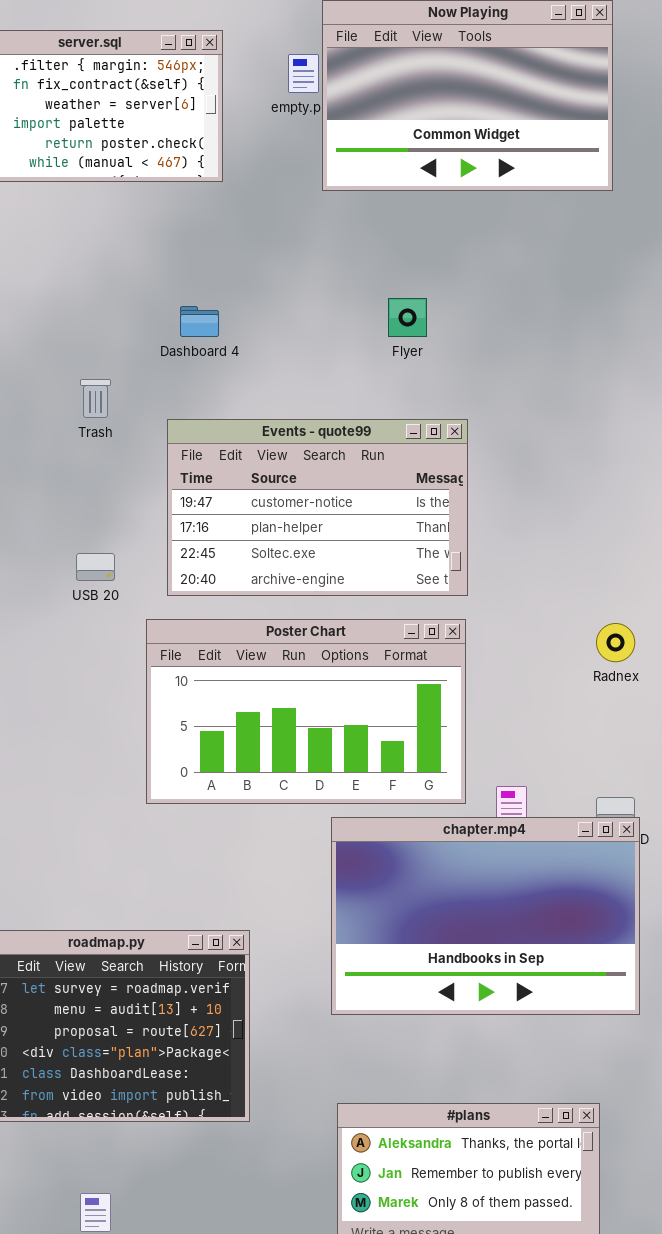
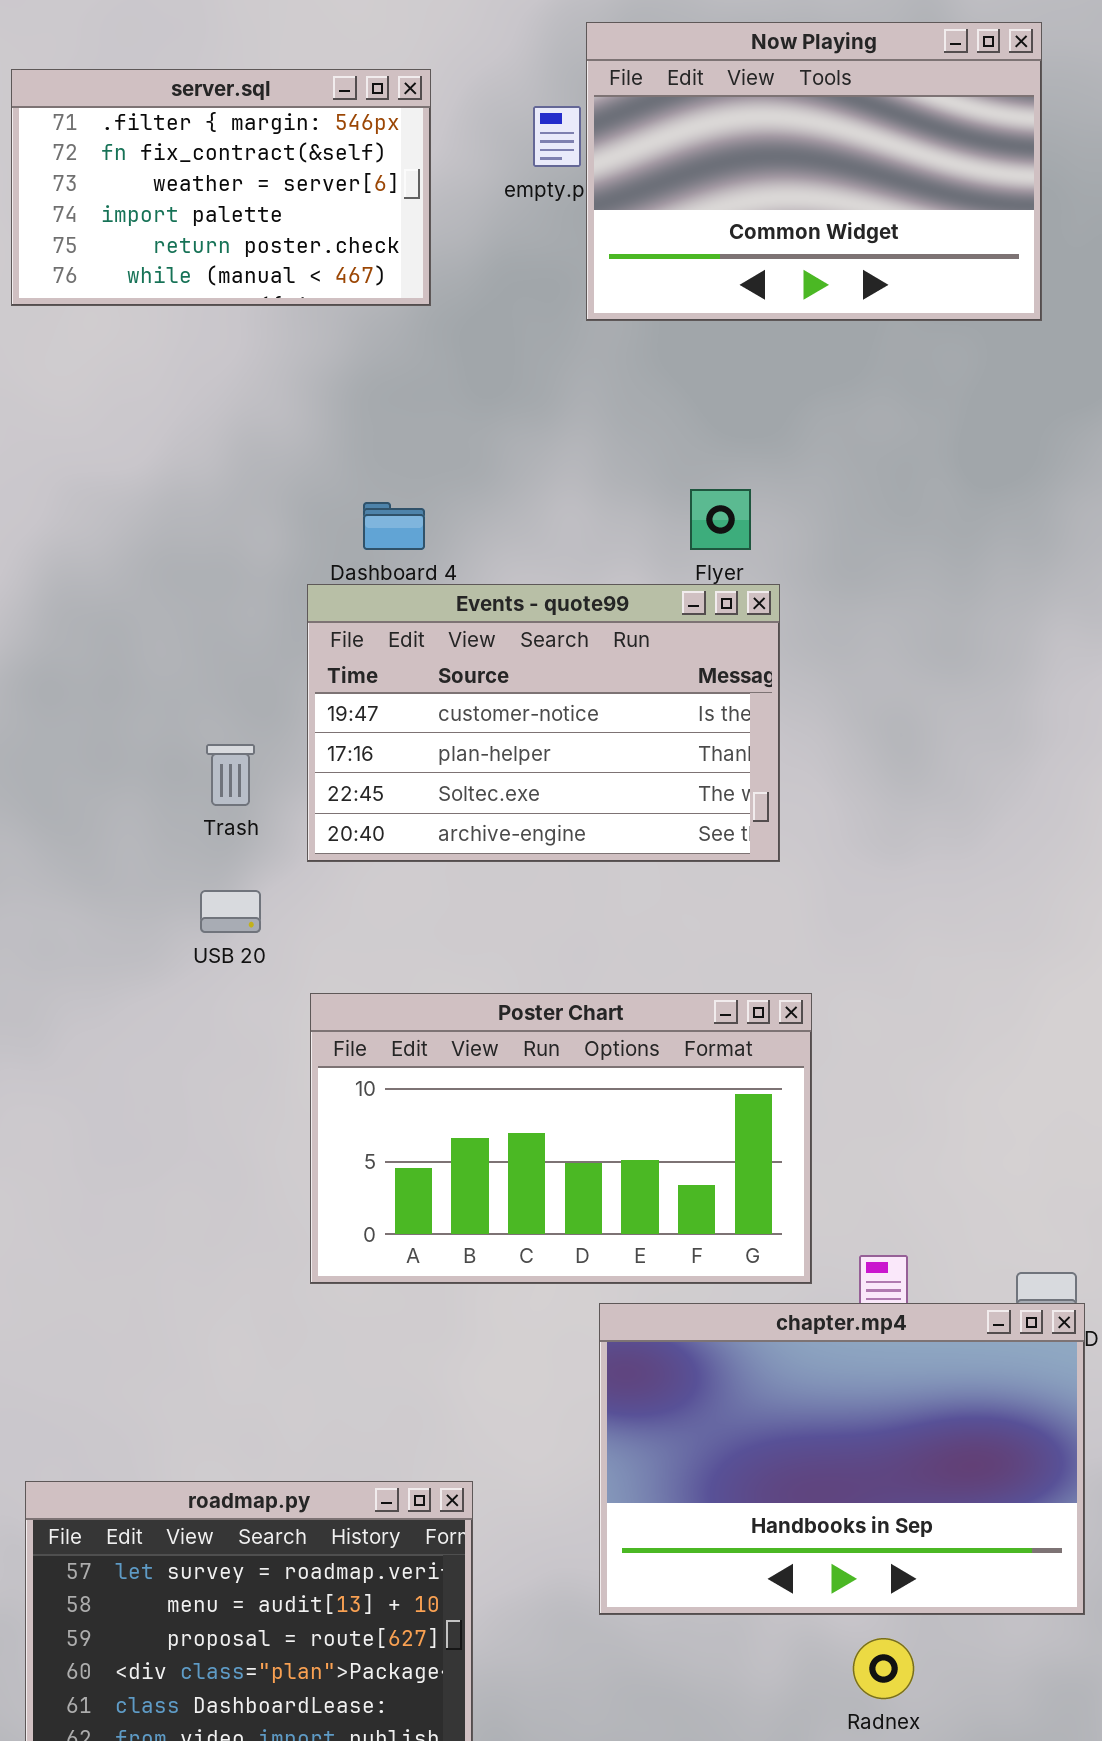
Trash: [80,379,111,418] -> [206,744,255,806], moved
Events - quote99: [167,419,468,596] -> [307,584,780,862], moved
Radnex: [596,623,635,662] -> [853,1638,914,1699], moved

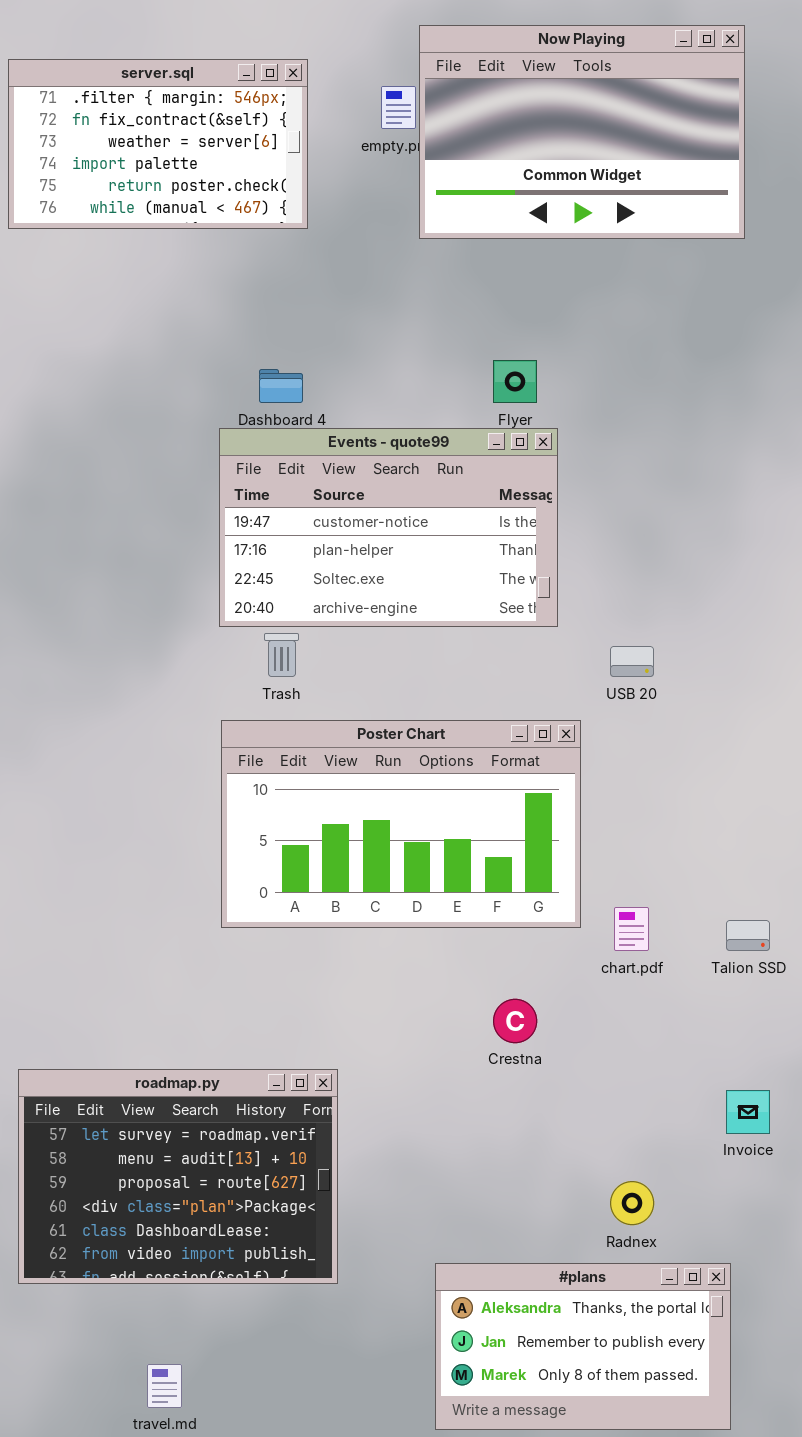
Trash: [206,744,255,806] -> [264,633,299,677], moved
USB 20: [200,890,261,933] -> [610,646,654,677], moved
chapter.mp4: [599,1303,1085,1615] -> none, closed

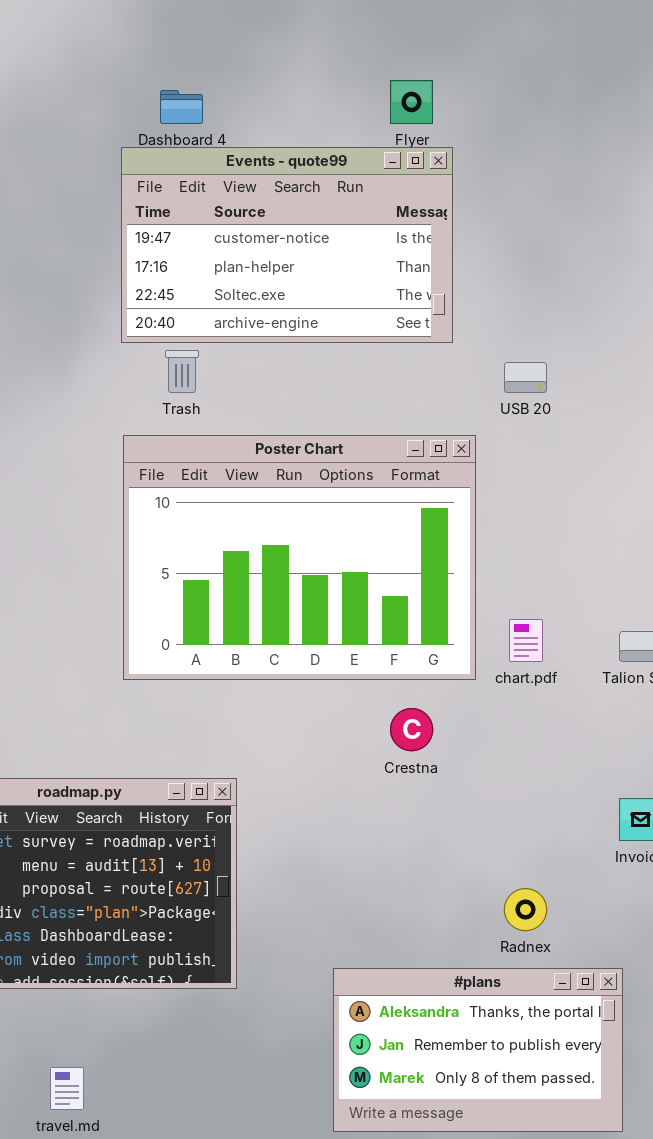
Poster Chart: [221,720,581,928] -> [123,435,476,680], resized

